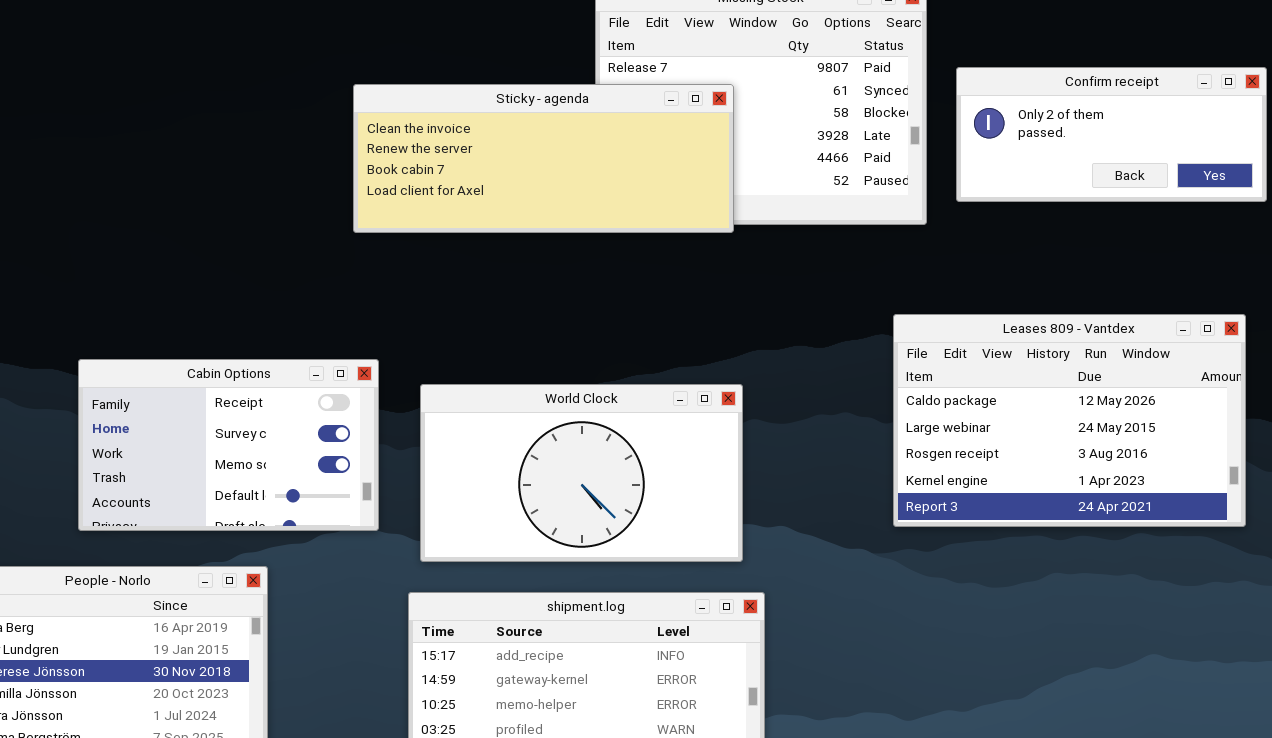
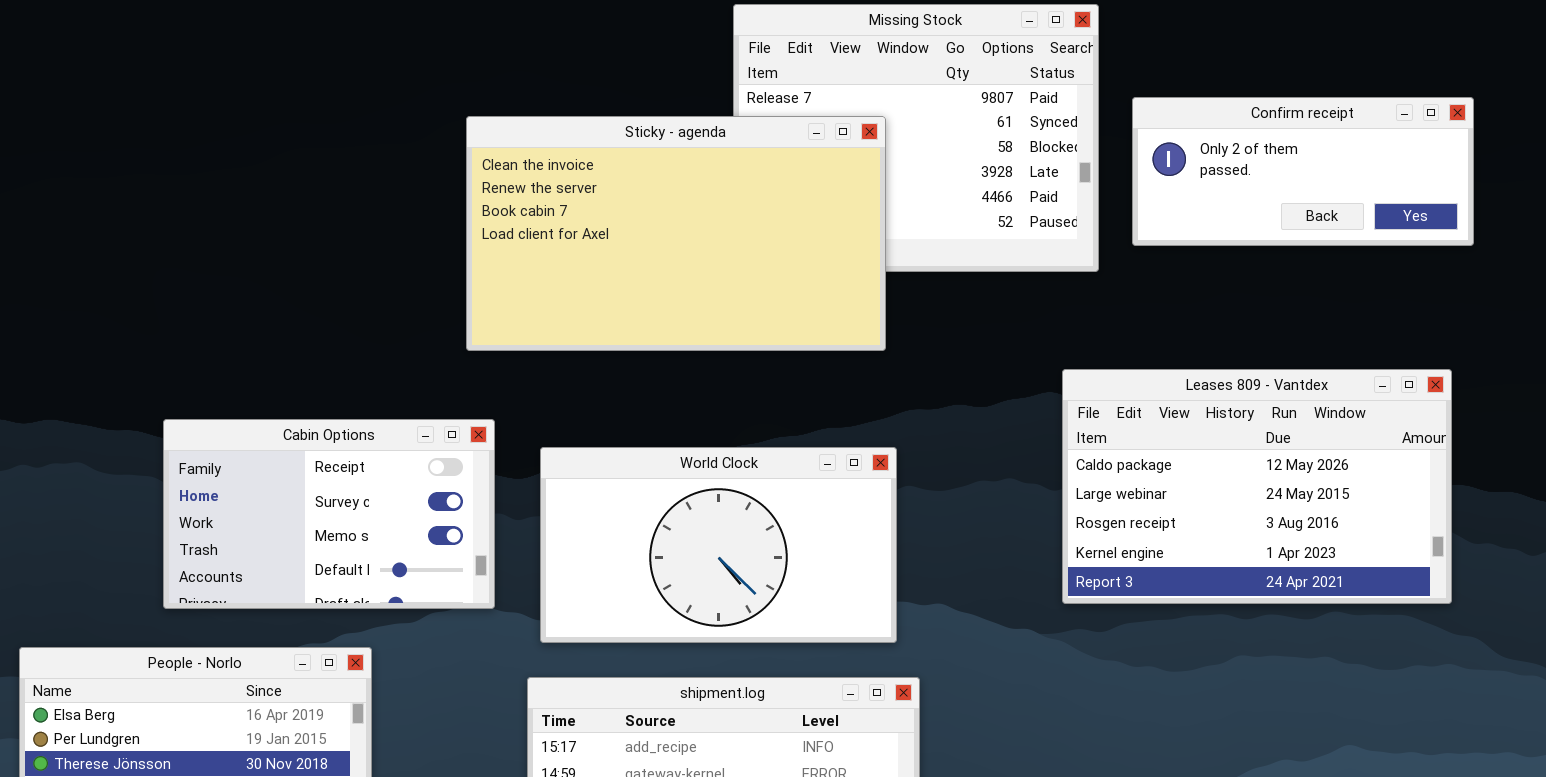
Sticky - agenda: [353,84,734,233] -> [466,116,886,351], resized

